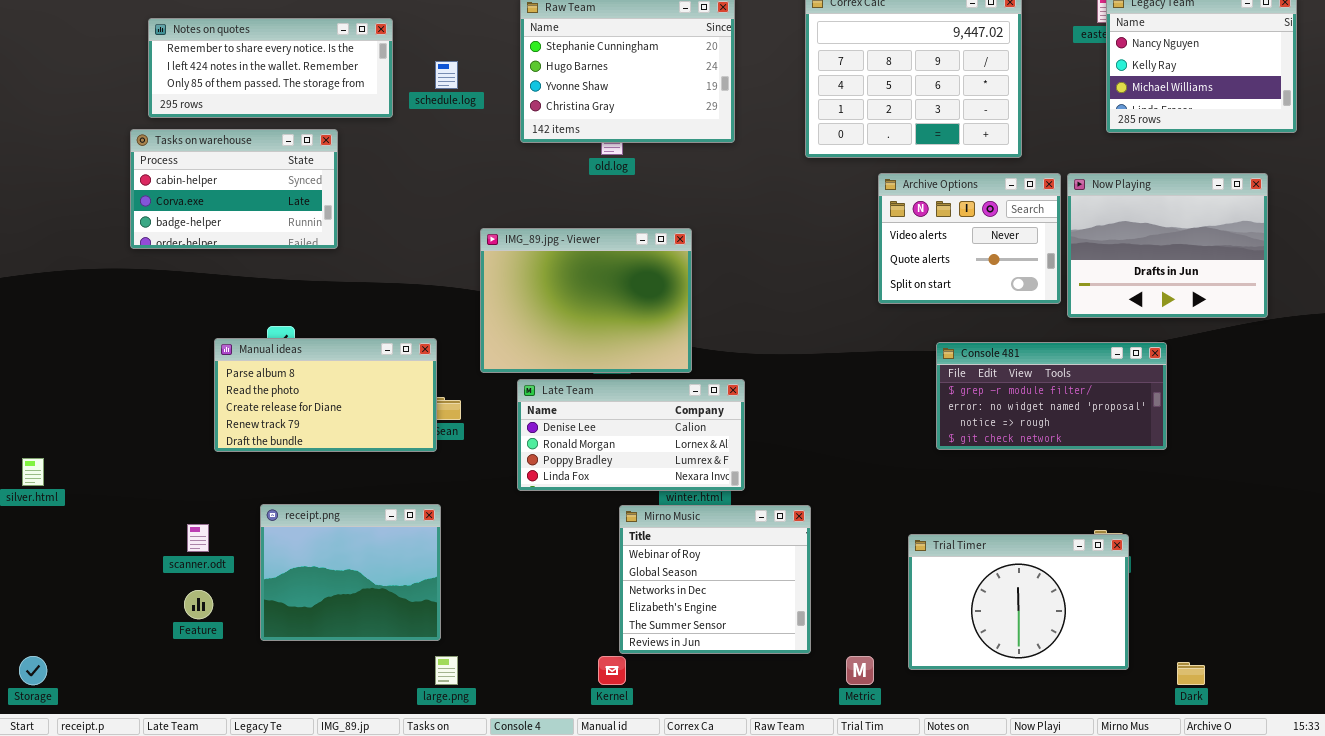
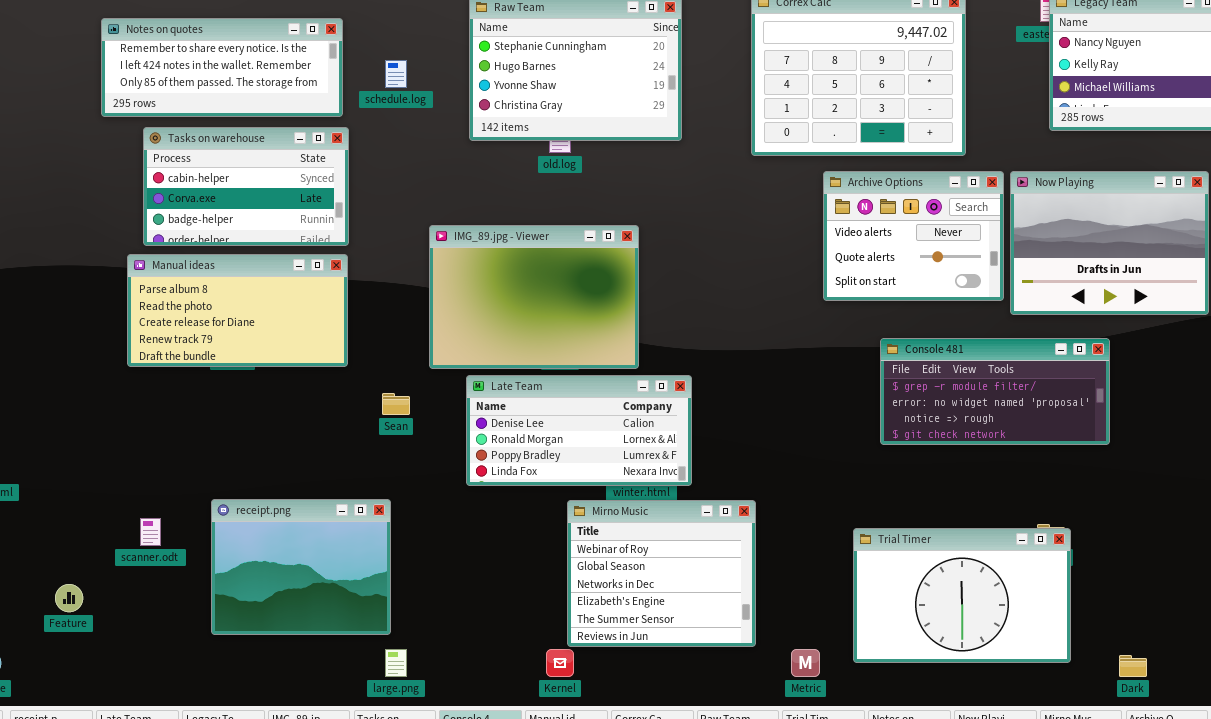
Tasks on warehouse: [130,129,338,249] -> [143,127,349,246], moved
Manual ideas: [214,338,437,452] -> [127,254,348,367], moved
Feature: [184,590,213,619] -> [55,584,83,612], moved

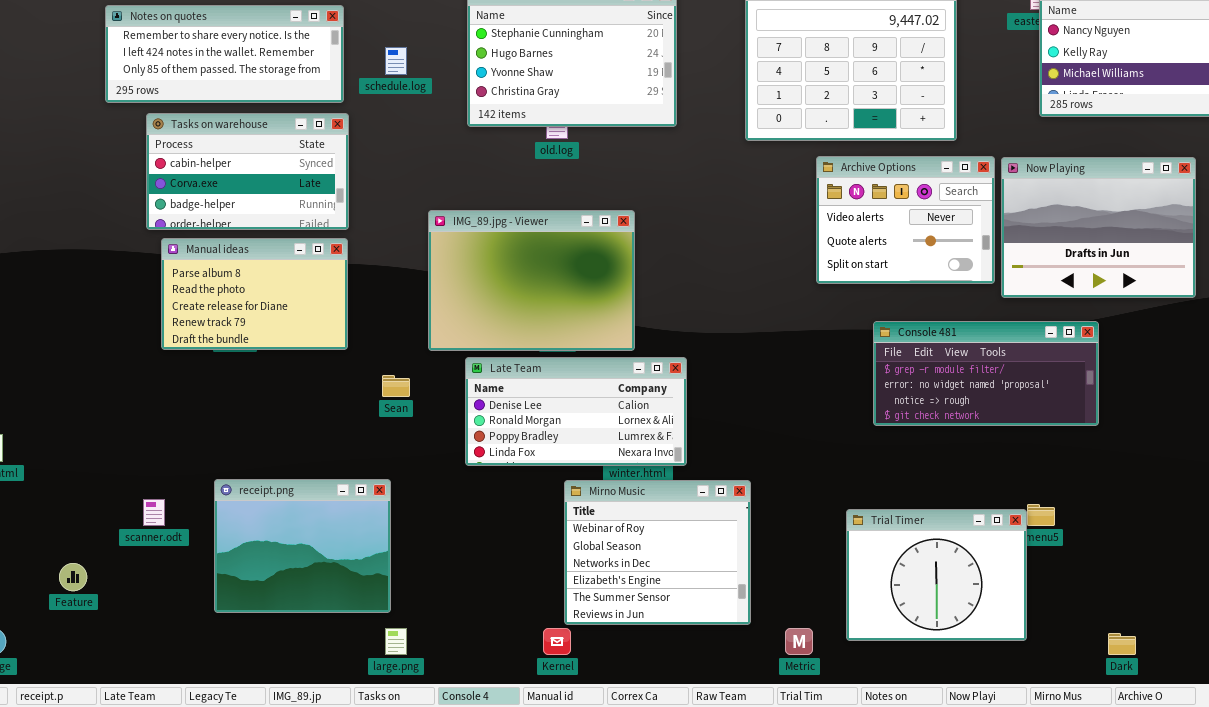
Manual ideas: [127,254,348,367] -> [161,238,348,350], resized
Trial Timer: [853,528,1071,663] -> [846,509,1027,641], resized

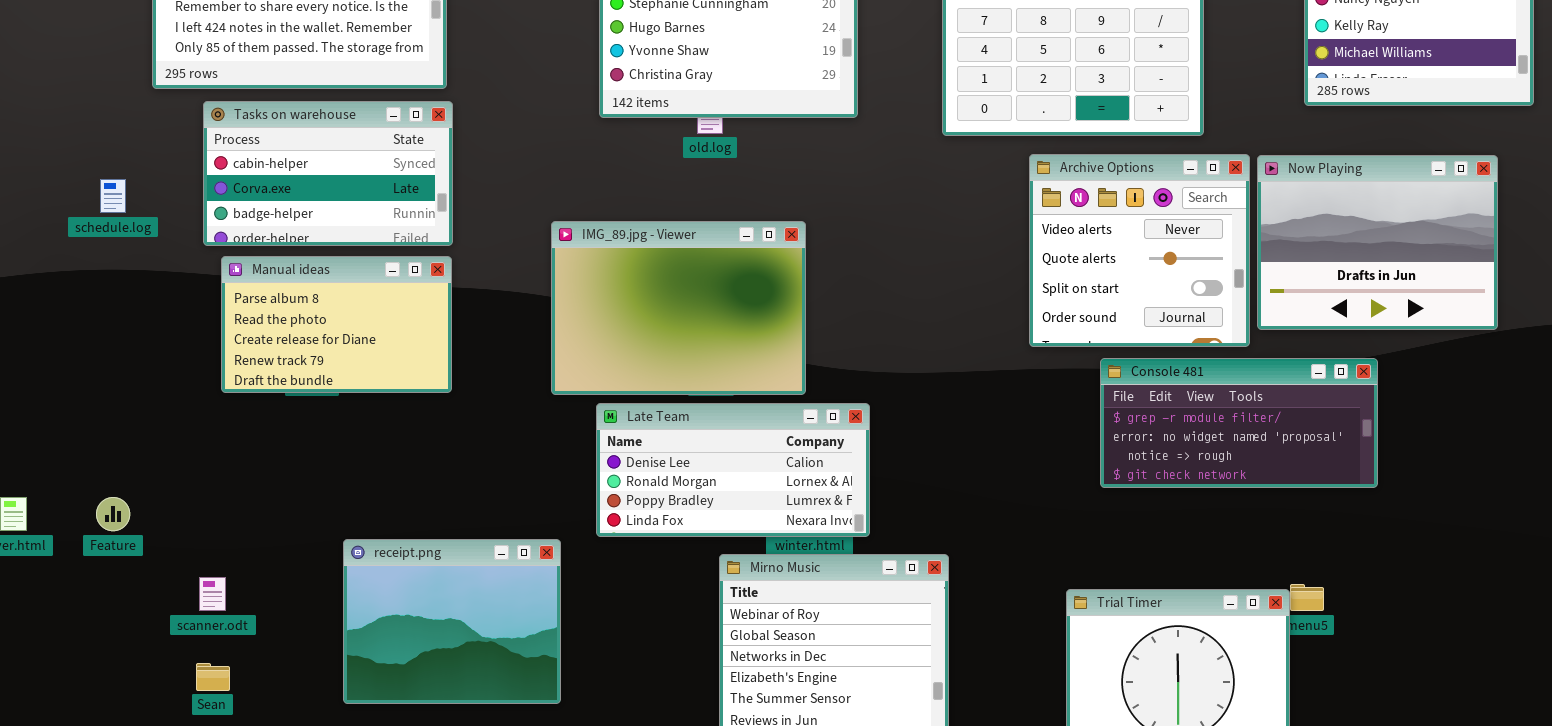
schedule.log: [385,47,407,75] -> [100,179,126,213], moved
Archive Options: [816,156,995,284] -> [1029,154,1250,347], resized
Sean: [382,375,410,397] -> [196,663,230,691], moved
receipt.png: [214,479,391,613] -> [343,539,561,704], moved
Feature: [59,563,87,591] -> [96,497,130,531], moved

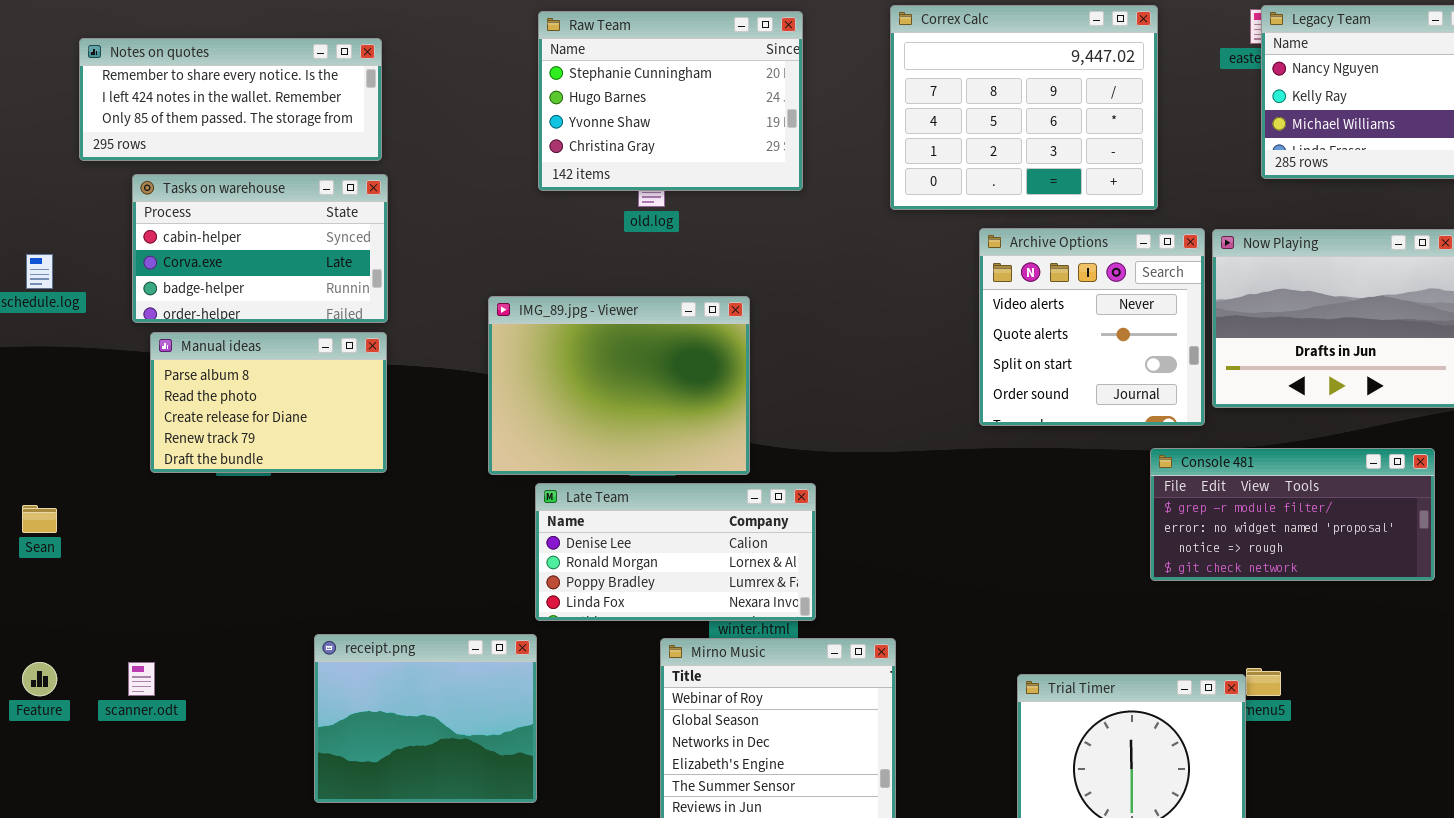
Console 481: [1100,358,1378,488] -> [1150,448,1435,581], moved
Feature: [96,497,130,531] -> [22,662,57,696], moved
receipt.png: [343,539,561,704] -> [314,634,537,803], moved
Sean: [196,663,230,691] -> [22,505,57,533], moved

